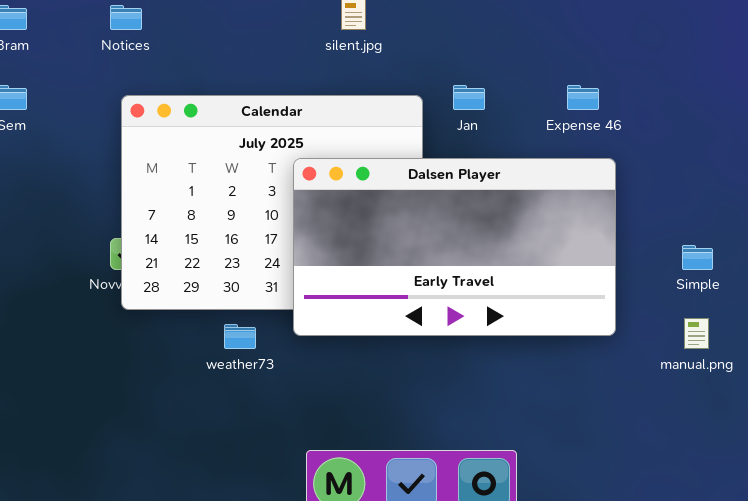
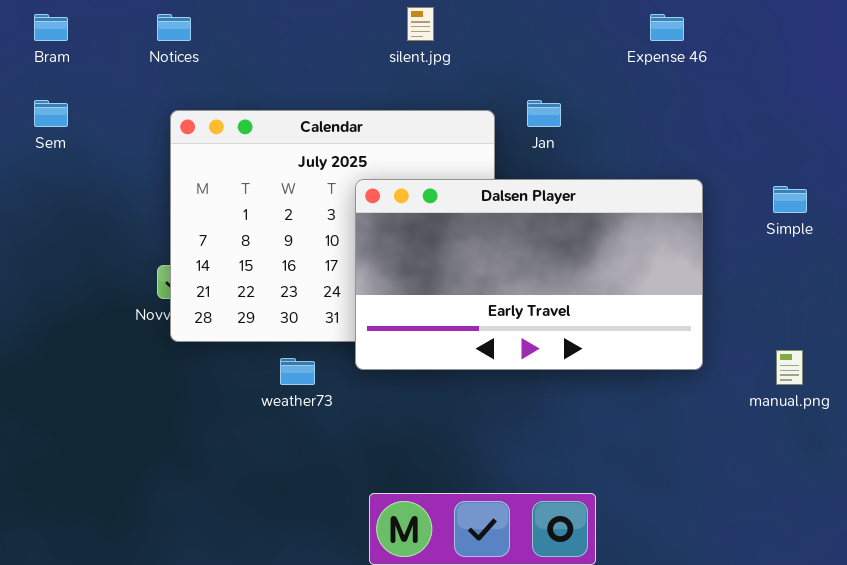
Expense 46: [567,85,599,110] -> [650,14,684,41], moved
Simple: [682,245,713,270] -> [773,186,807,213], moved

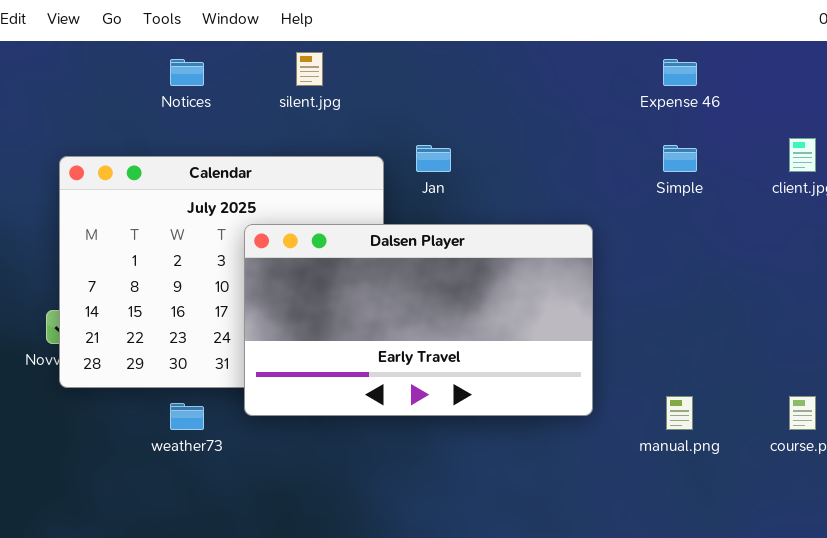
Notices: [157,14,191,41] -> [170,59,204,86], moved
Expense 46: [650,14,684,41] -> [663,59,697,86], moved
Simple: [773,186,807,213] -> [663,145,697,172], moved

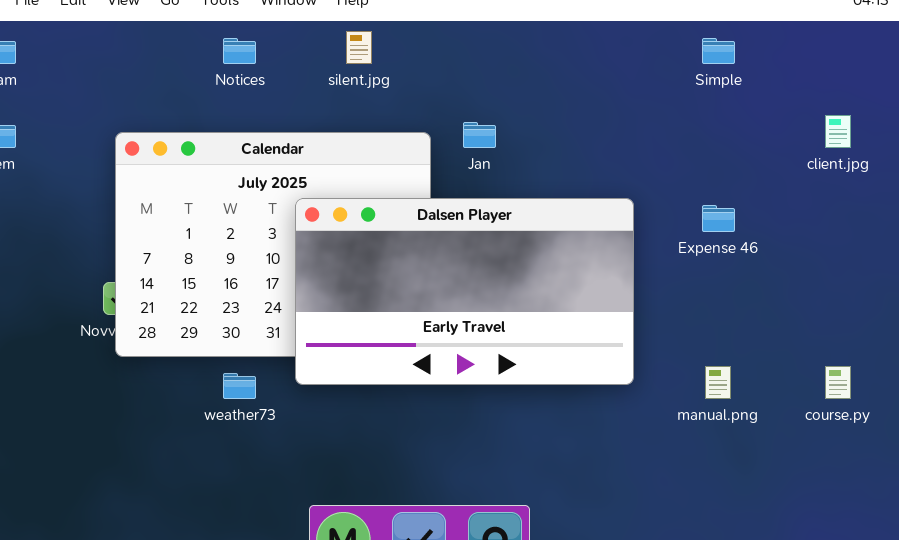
Expense 46: [663,59,697,86] -> [702,205,735,232], moved
Simple: [663,145,697,172] -> [702,38,735,64], moved

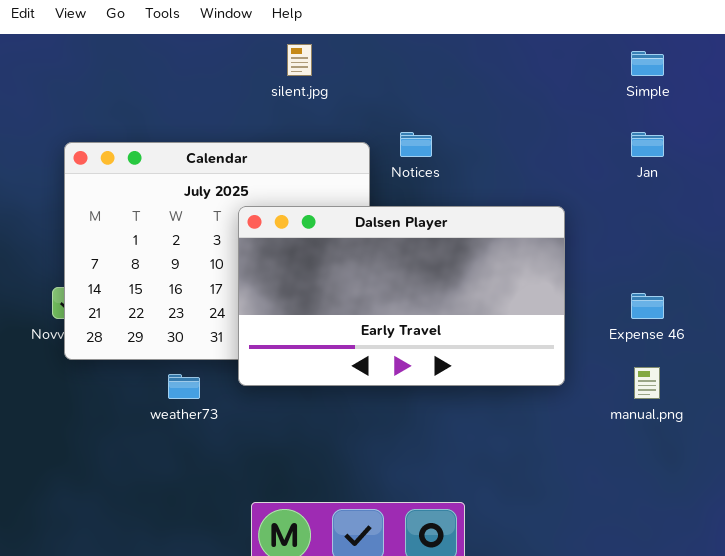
Notices: [223,38,256,64] -> [400,132,432,157], moved
Jan: [463,122,496,148] -> [631,132,664,157], moved
Expense 46: [702,205,735,232] -> [631,293,664,319], moved

